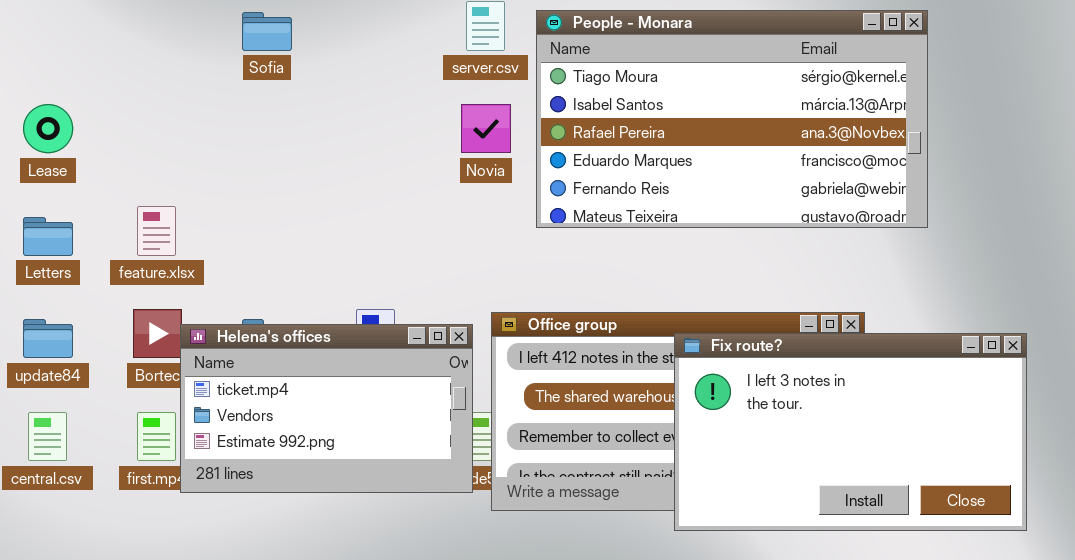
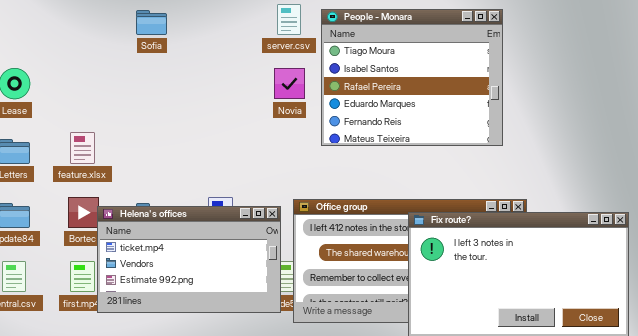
People - Monara: [536,10,928,228] -> [321,9,503,146], resized

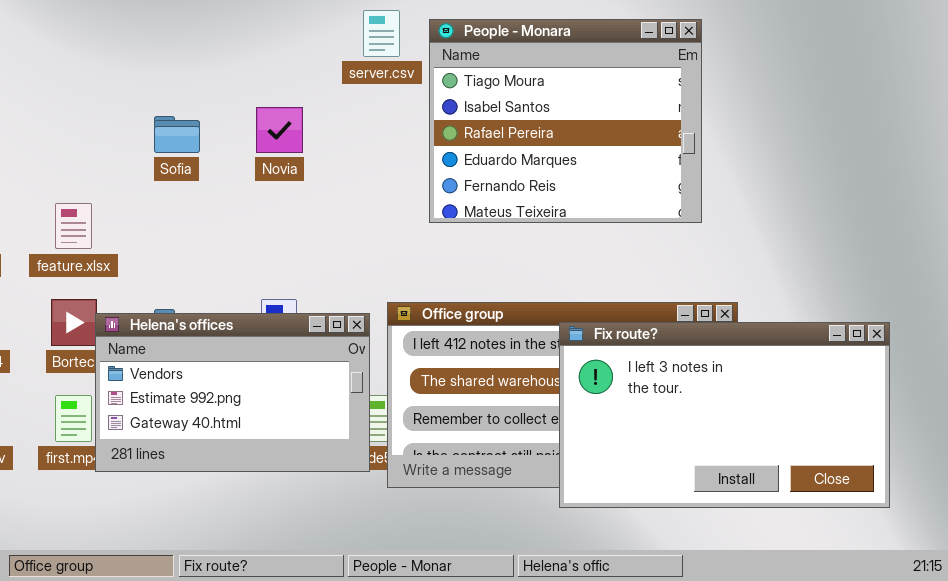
Sofia: [136,10,167,35] -> [154,116,200,153], moved
Novia: [274,68,305,99] -> [256,107,303,153], moved
Helena's offices: [97,206,281,313] -> [95,313,370,472], scrolled down 1 row

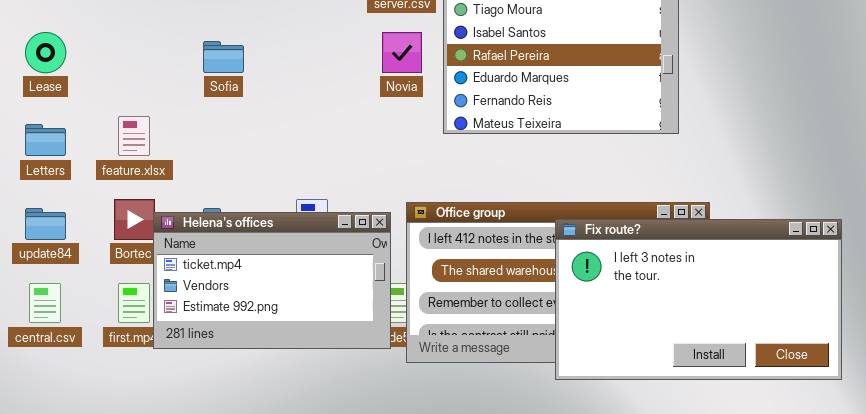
Novia: [256,107,303,153] -> [382,32,422,73], moved
Helena's offices: [95,313,370,472] -> [153,212,391,349], scrolled up 1 row

